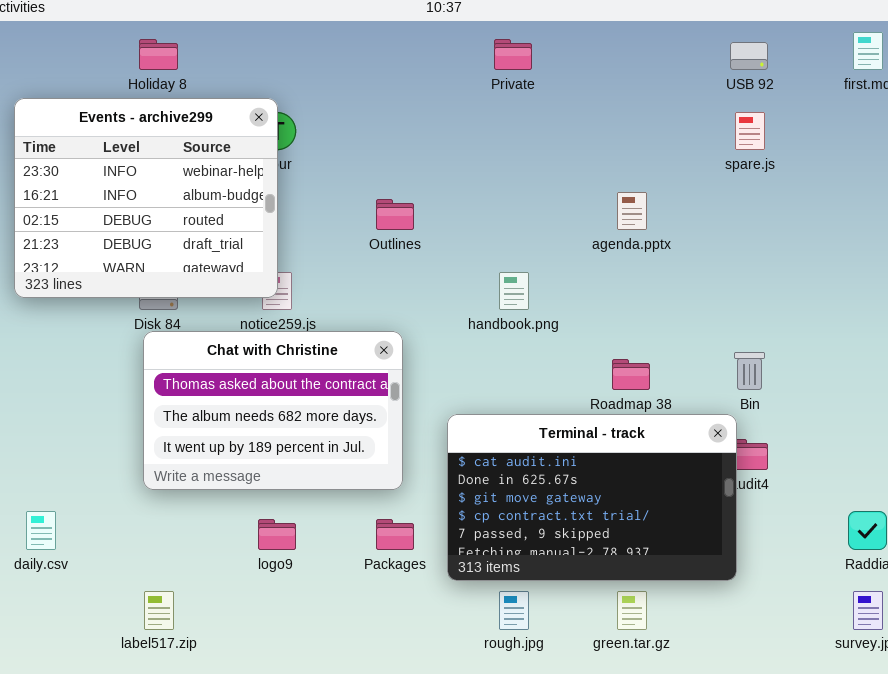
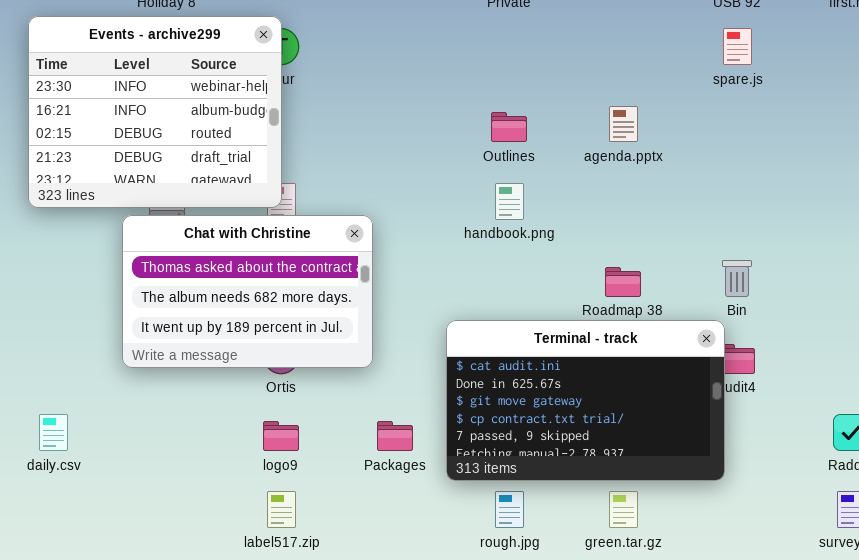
Outlines: [376,199,414,230] -> [491,112,527,142], moved
Chat with Christine: [143,331,403,490] -> [122,215,373,368], moved
label517.zip: [144,591,174,630] -> [267,491,296,528], moved

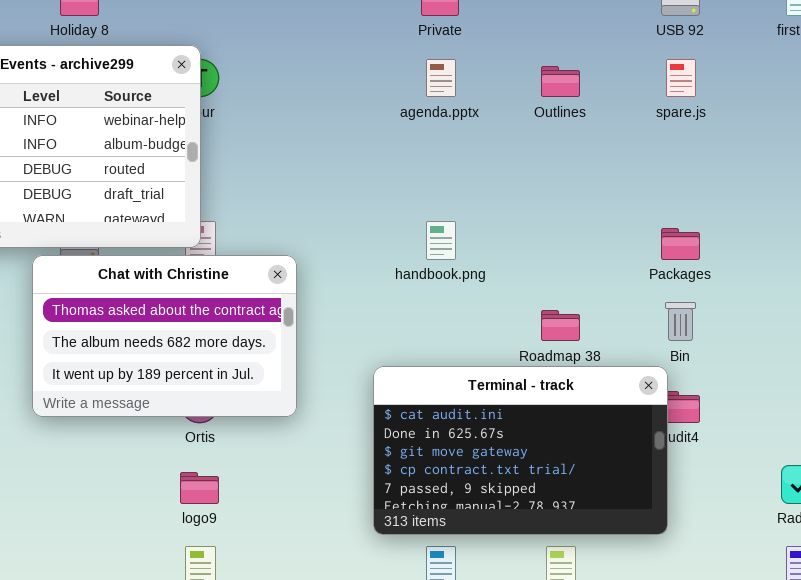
agenda.pptx: [609,106,638,142] -> [426,59,456,97], moved
Outlines: [491,112,527,142] -> [541,66,580,97], moved
Packages: [377,421,413,451] -> [661,228,700,260], moved

